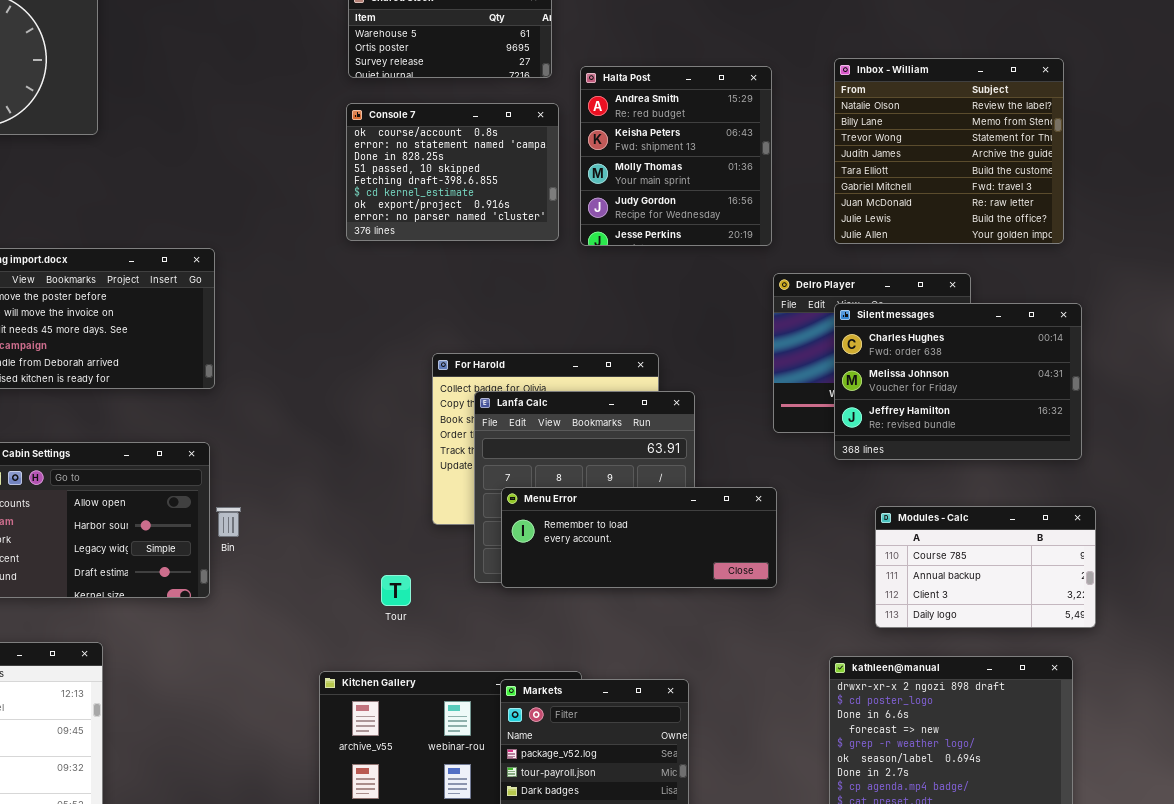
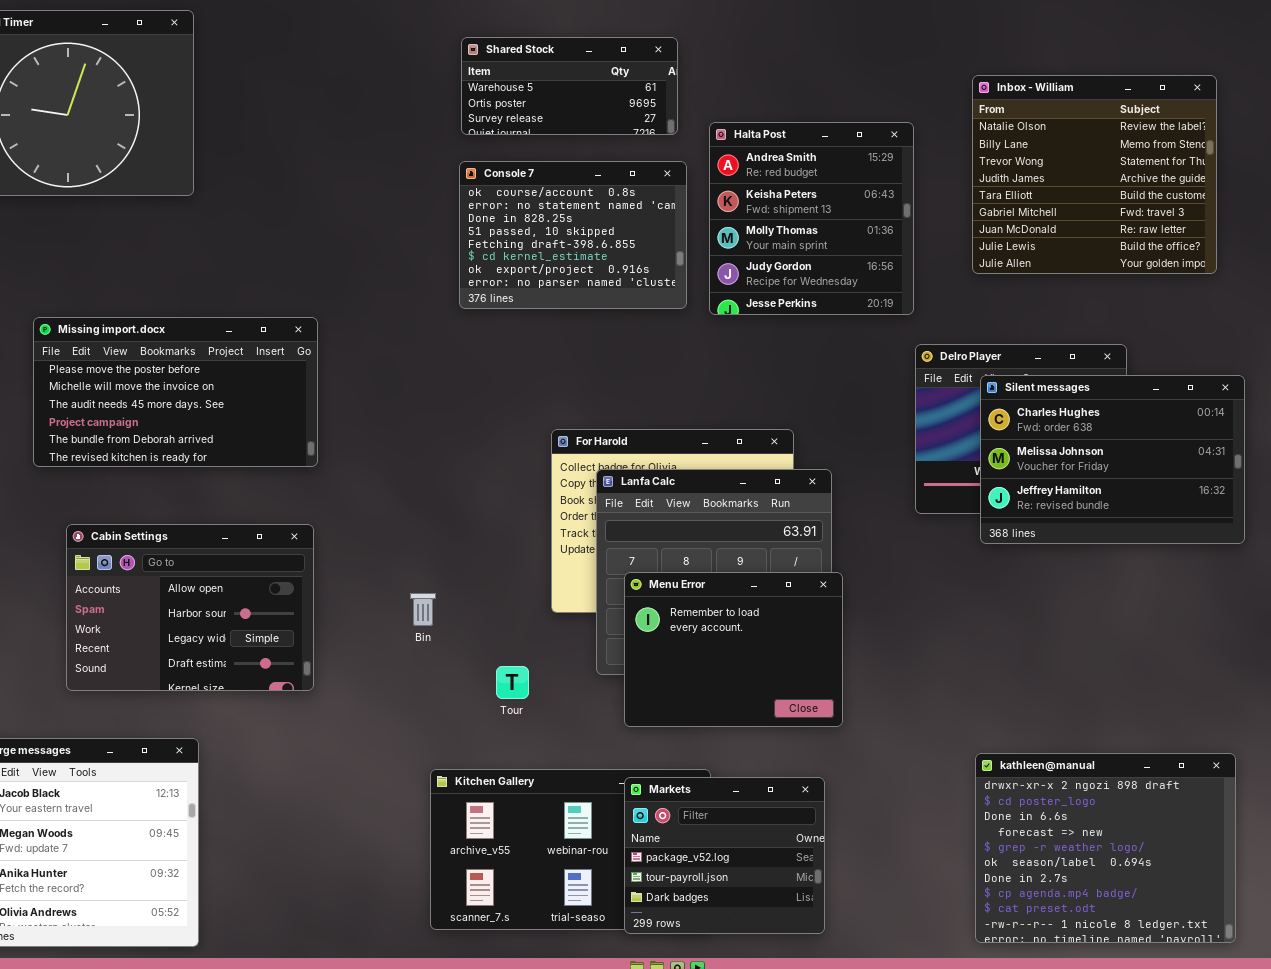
Inbox - William: [834,58,1064,244] -> [972,75,1217,274], moved
Menu Error: [501,487,777,588] -> [624,572,843,727], resized
Modules - Calc: [875,506,1096,628] -> none, closed
Bin: [216,507,241,537] -> [410,593,436,626], moved

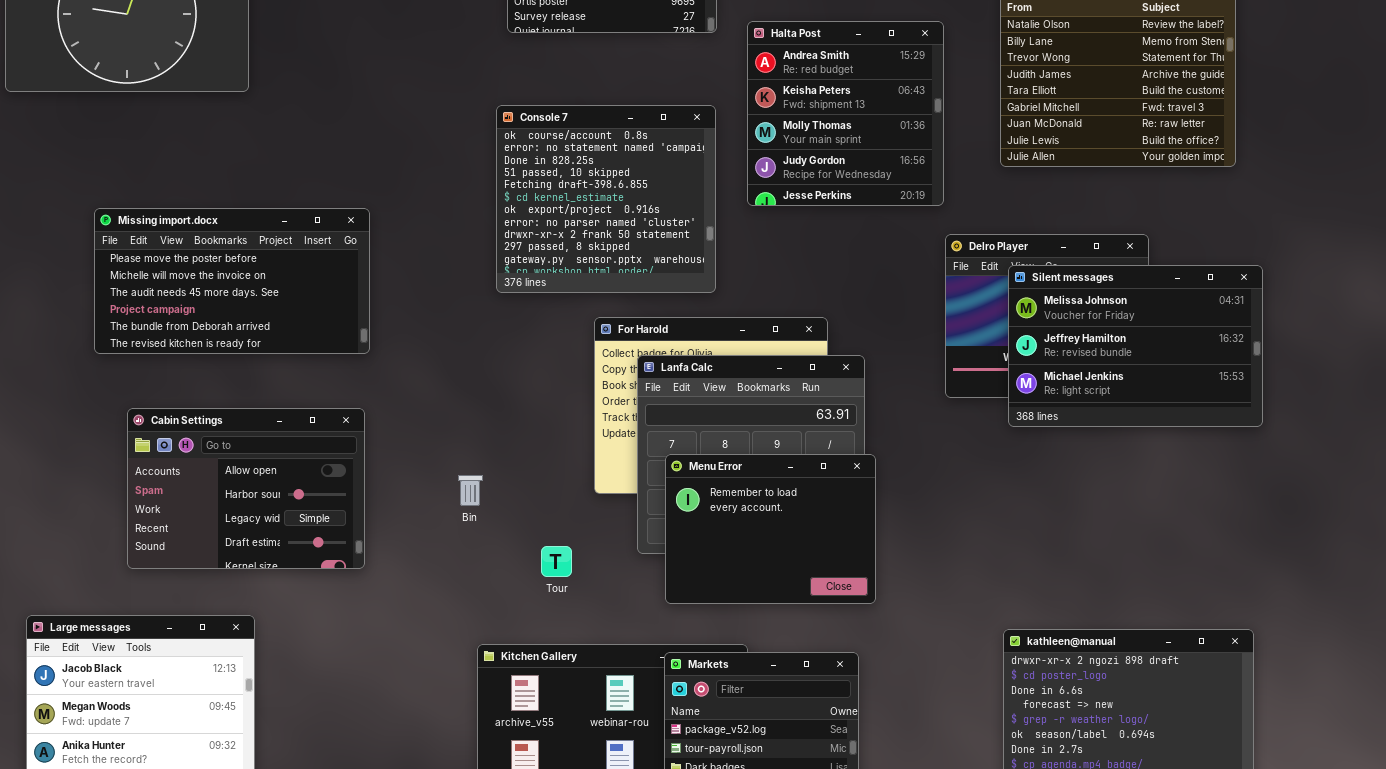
Console 7: [459,161,687,309] -> [496,105,716,293], moved, resized
Silent messages: [980,375,1245,544] -> [1008,265,1263,427], scrolled down 1 row

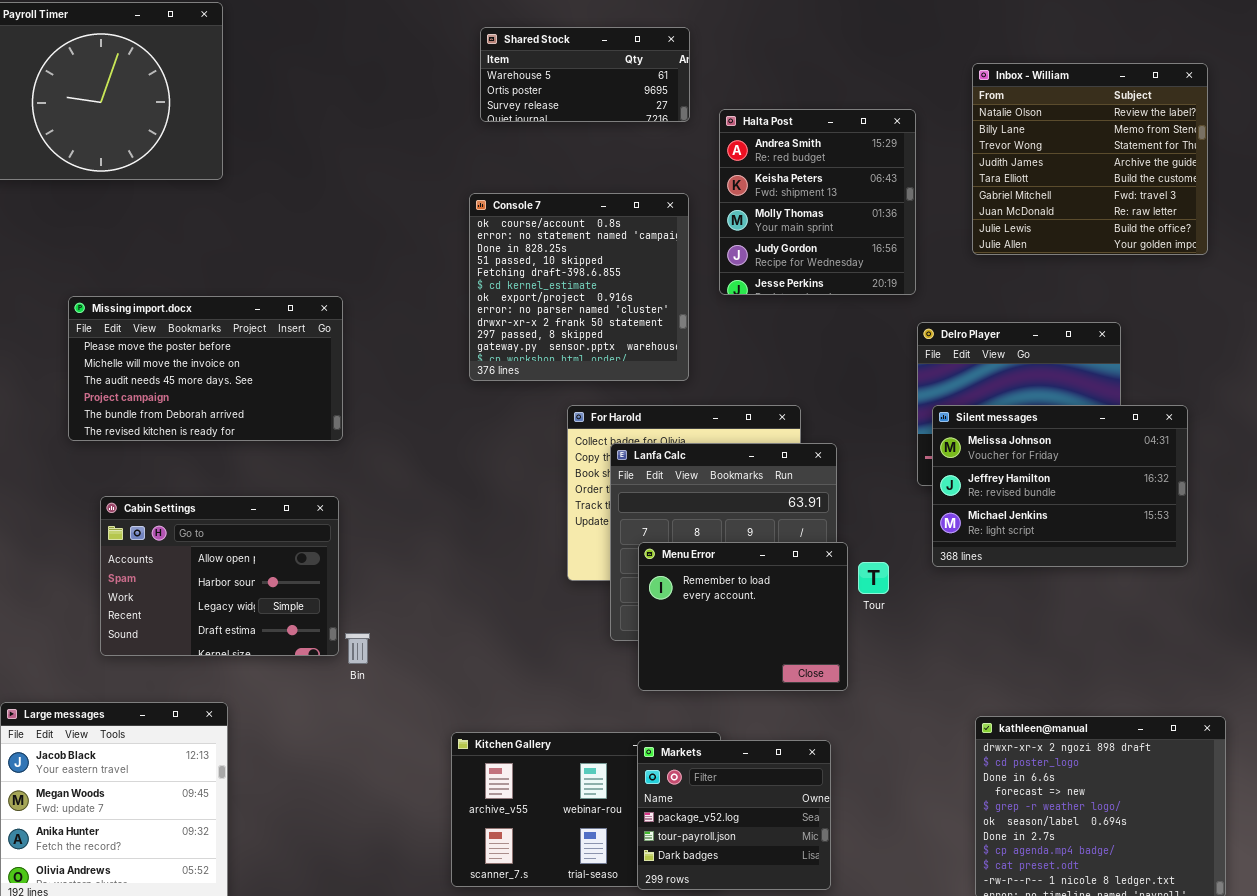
Silent messages: [1008,265,1263,427] -> [932,405,1188,567], moved
Bin: [458,475,483,506] -> [345,633,370,664], moved
Tour: [541,546,572,577] -> [858,562,889,594], moved

